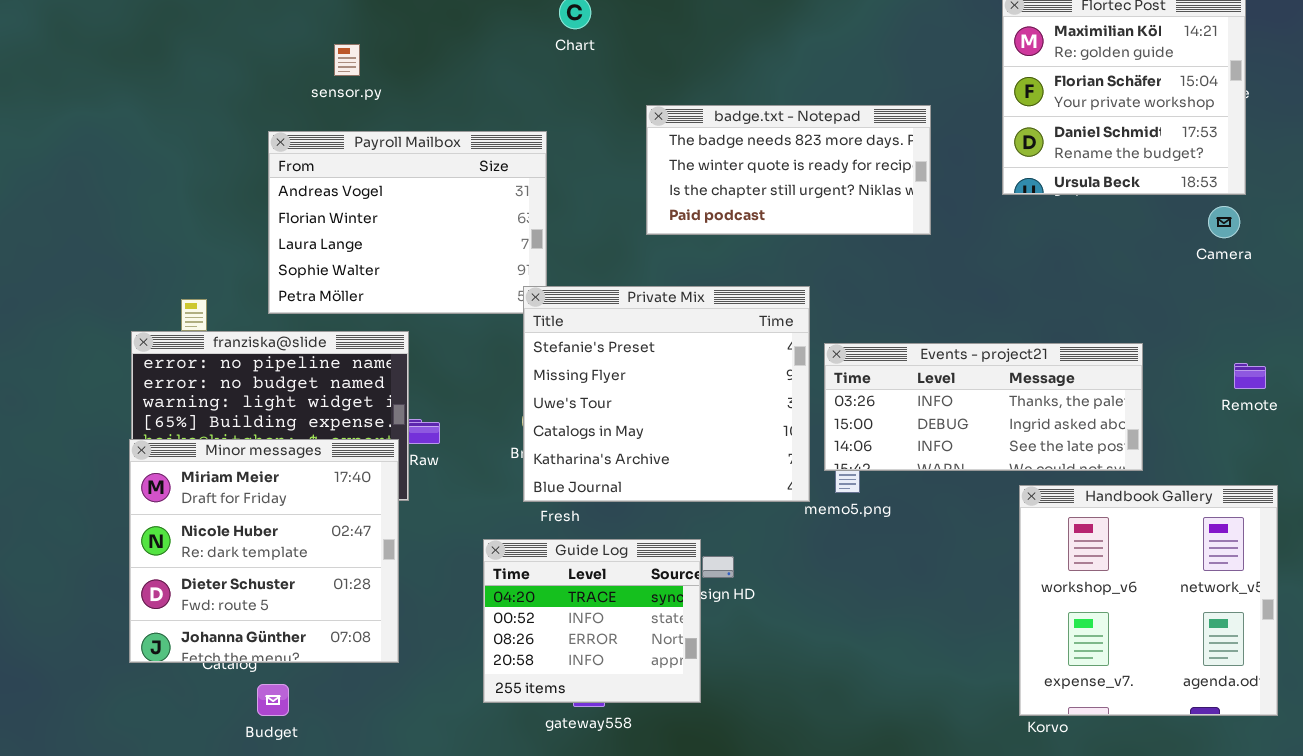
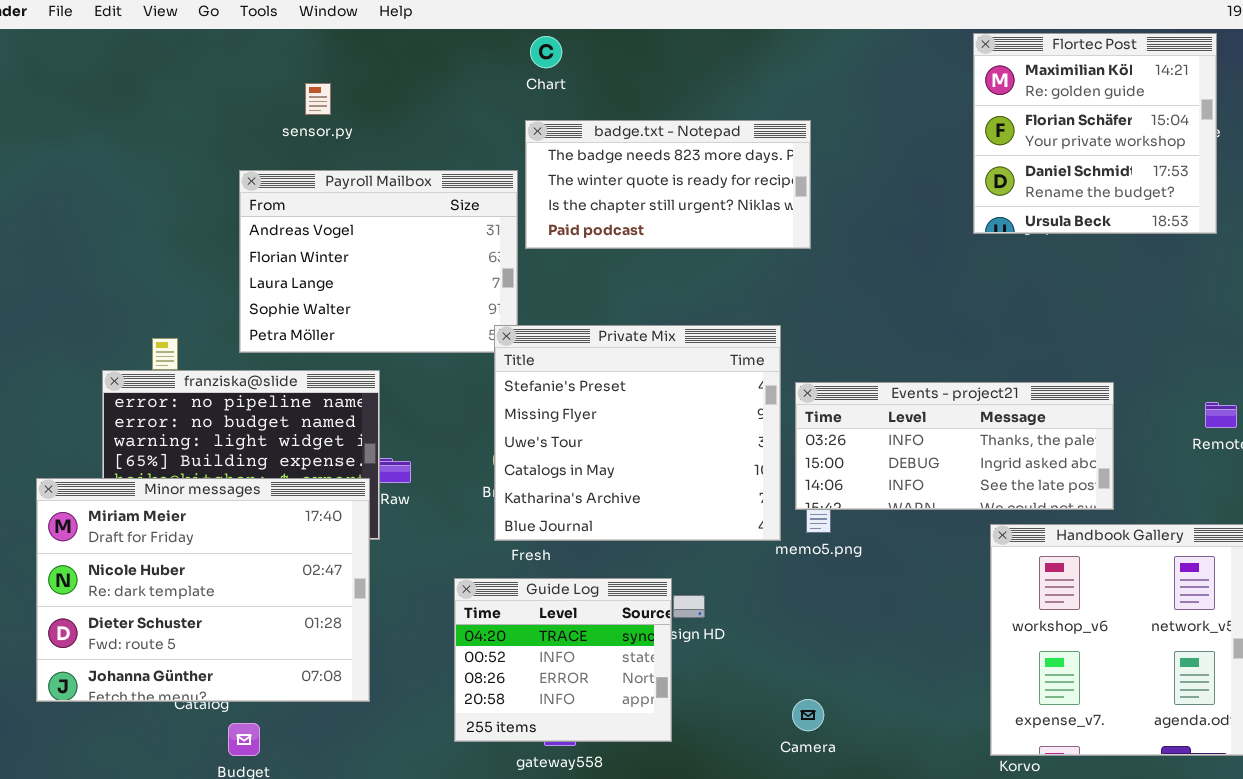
badge.txt - Notepad: [646,105,931,235] -> [525,120,811,249], moved
Camera: [1208,206,1240,238] -> [792,699,824,731], moved
Minor messages: [129,439,399,663] -> [36,478,370,702], resized

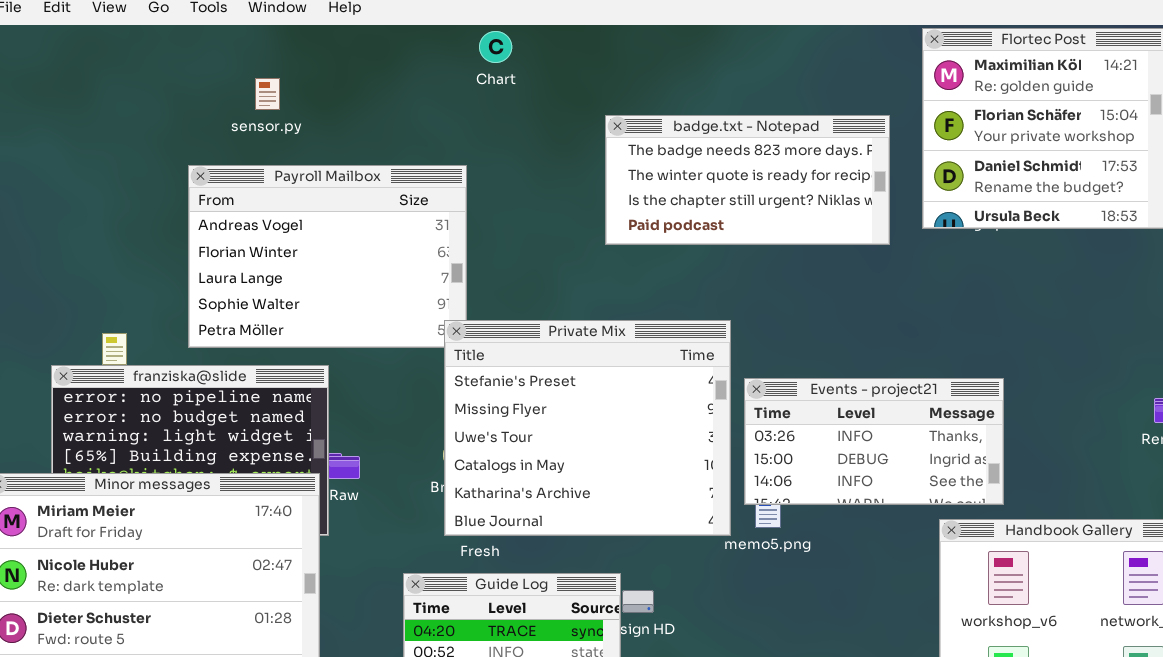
badge.txt - Notepad: [525,120,811,249] -> [605,115,890,245], moved
Events - project21: [795,382,1114,510] -> [744,378,1004,505], resized

